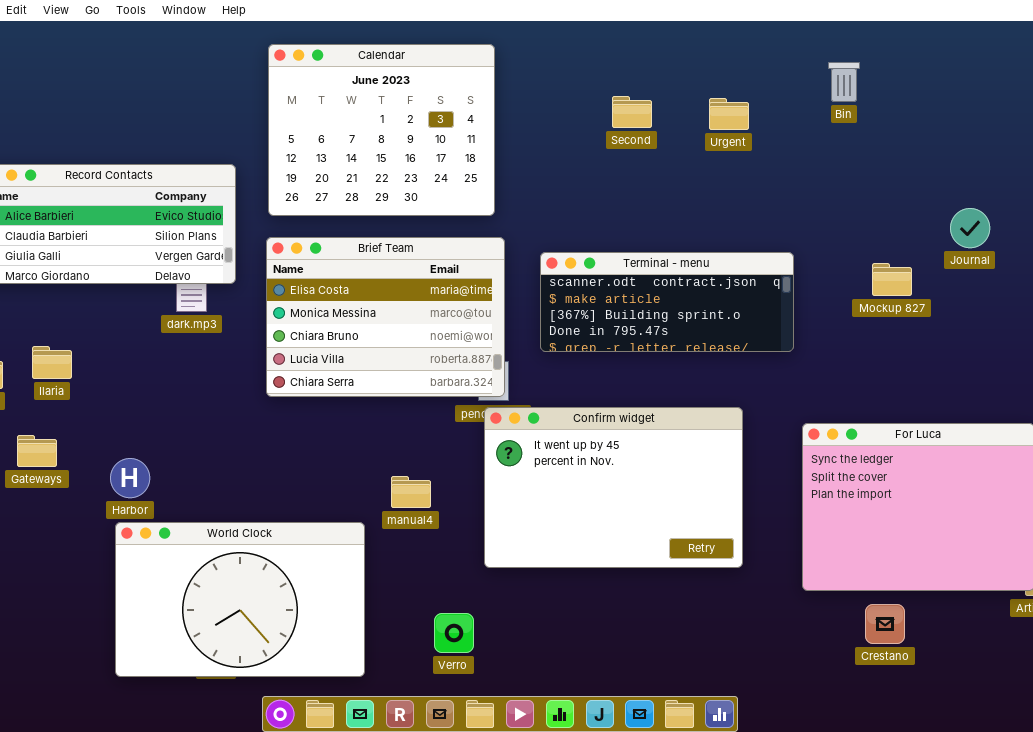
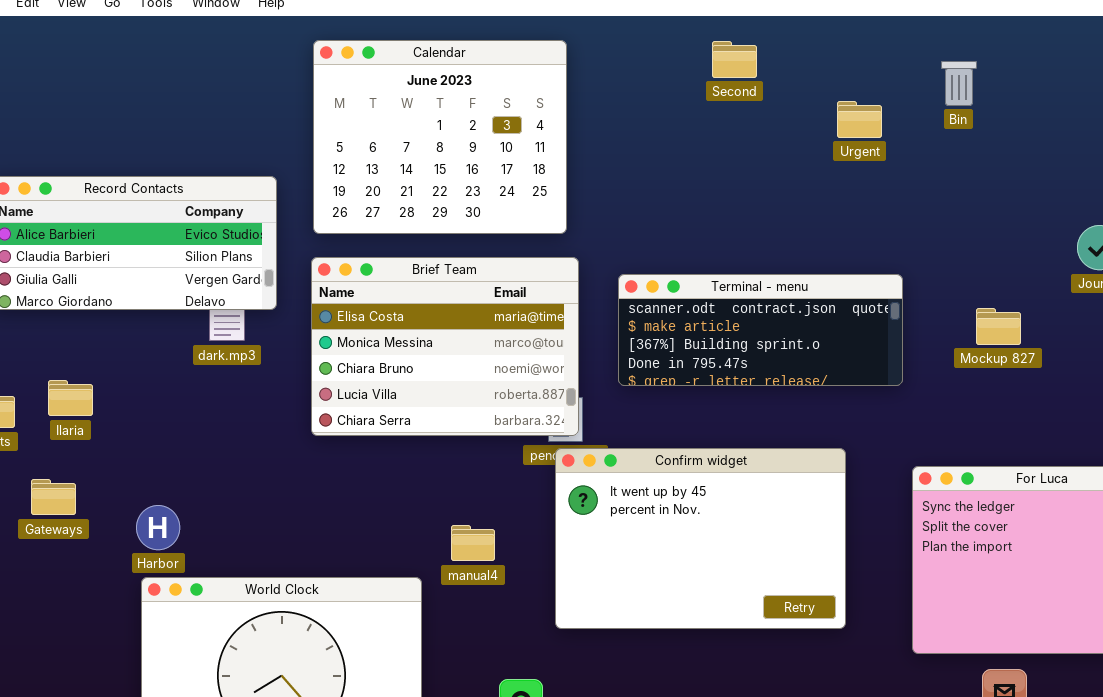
Second: [612,96,652,128] -> [712,41,757,78], moved
Urgent: [709,98,749,130] -> [837,101,882,138], moved
Mockup 827: [872,263,912,296] -> [976,308,1021,345], moved

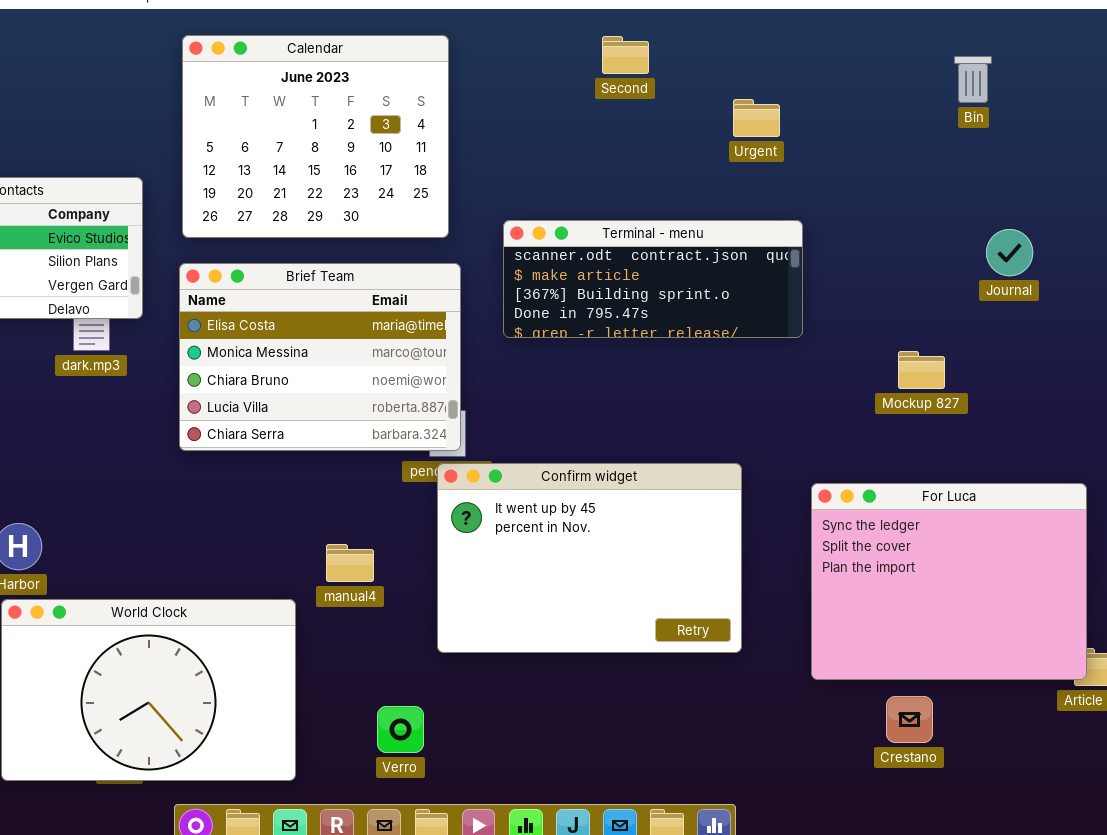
Bin: [941,61,977,106] -> [954,56,992,103], moved
Terminal - menu: [618,274,903,386] -> [503,220,803,338], moved
Mockup 827: [976,308,1021,345] -> [898,351,945,389], moved

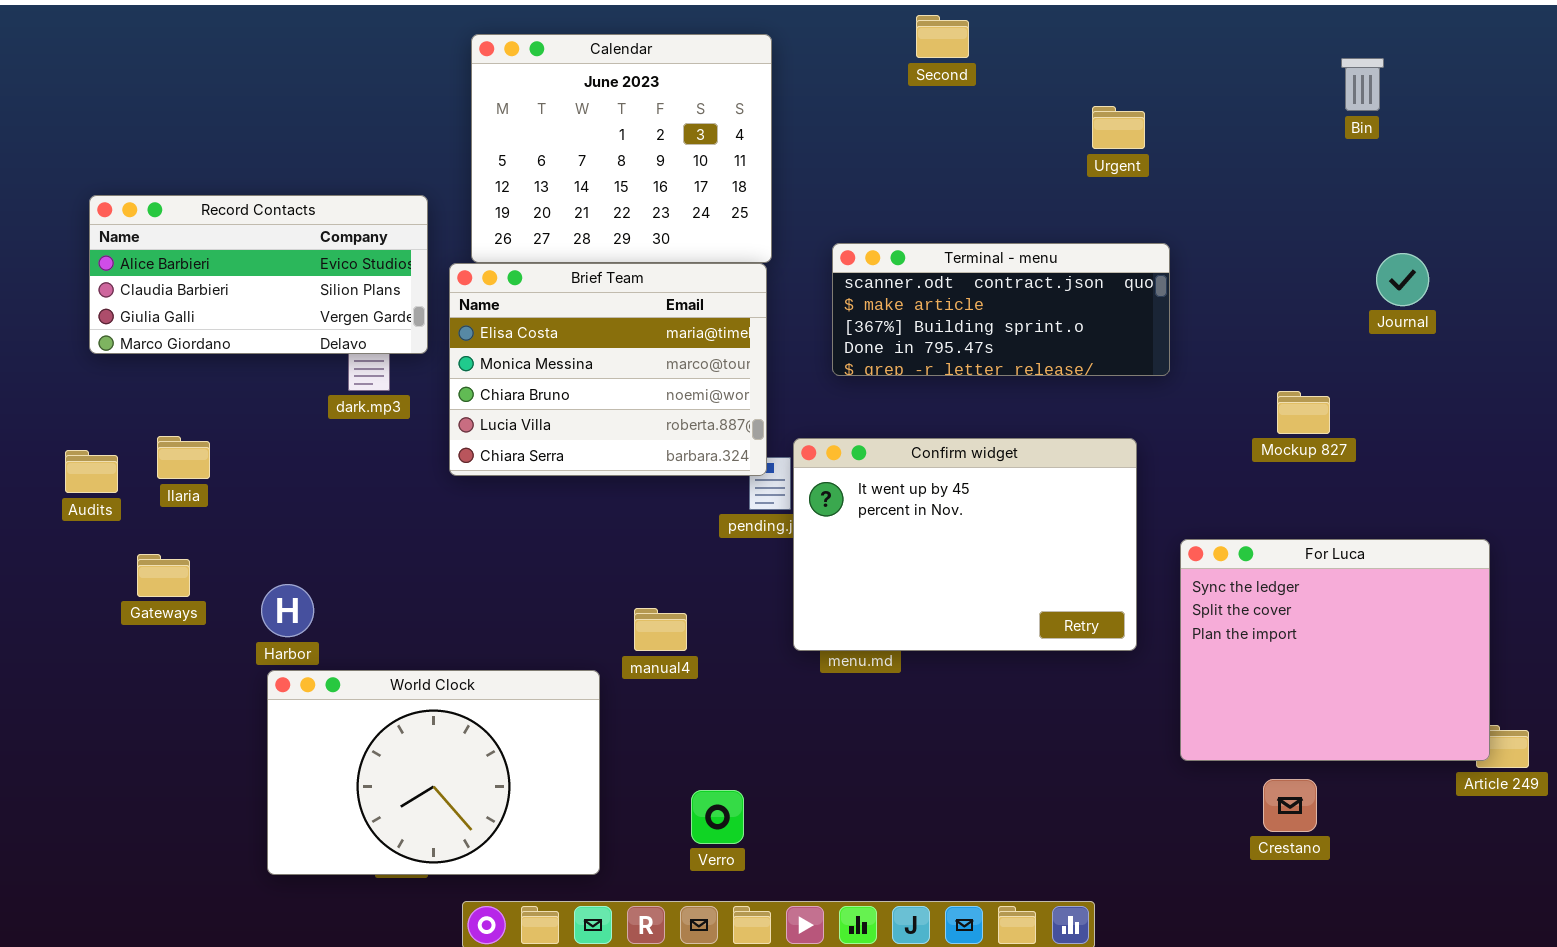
Second: [602,36,649,74] -> [916,15,969,58], moved
Brief Team: [179,263,461,451] -> [449,263,767,476], moved
Confirm widget: [437,463,742,653] -> [793,438,1137,651], moved

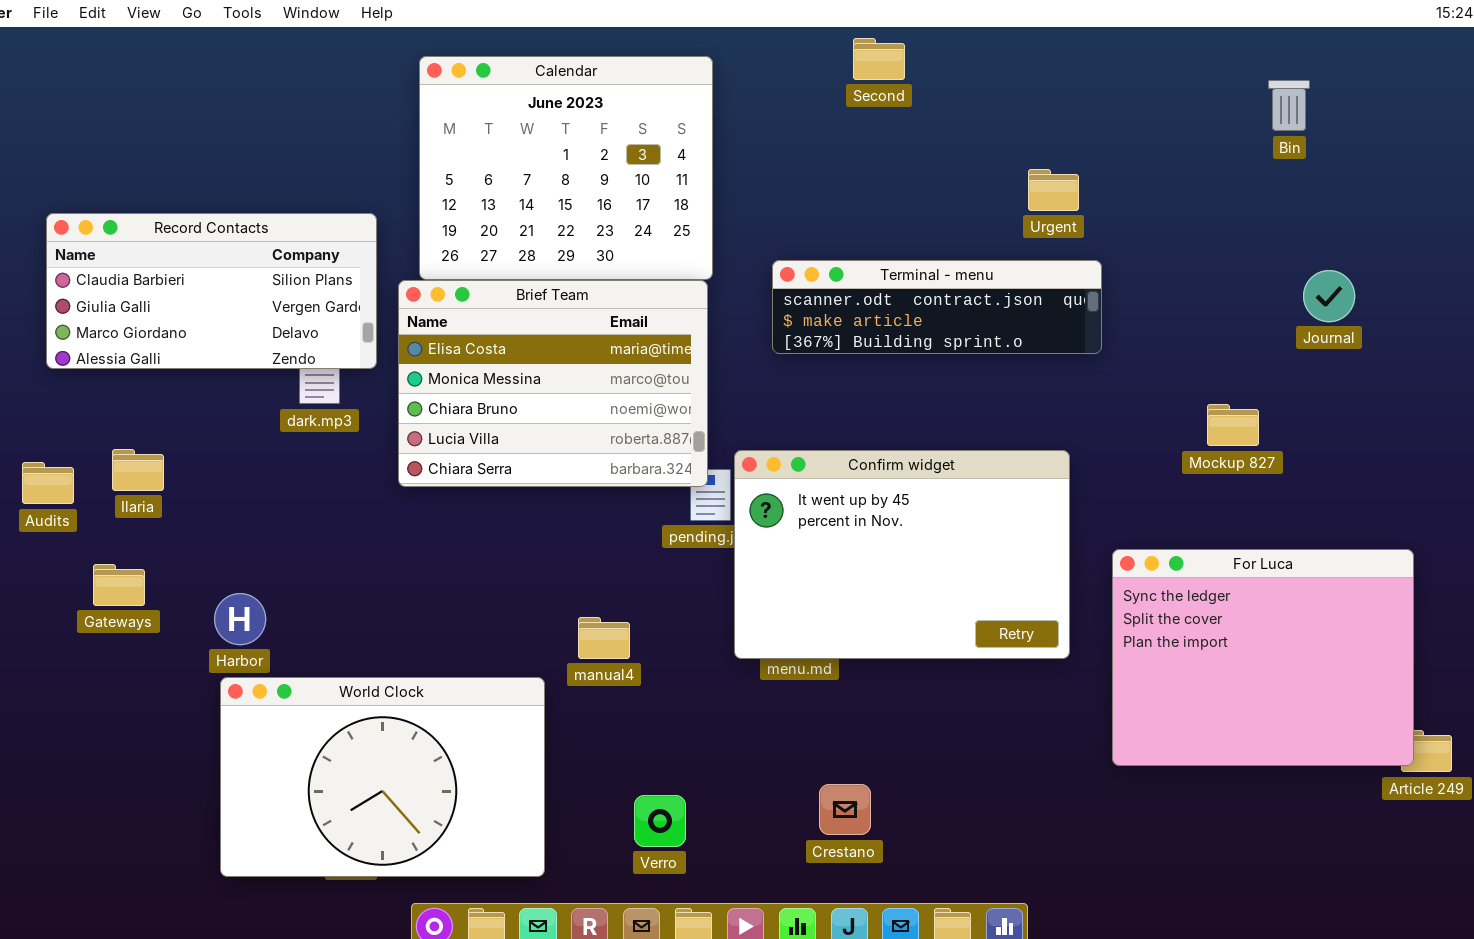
Urgent: [1092,106,1145,149] -> [1028,169,1079,211], moved
Record Contacts: [89,195,428,354] -> [46,213,377,369], scrolled down 1 row
Terminal - menu: [832,243,1170,376] -> [772,260,1102,354], resized
Crestano: [1263,779,1317,832] -> [819,784,871,835], moved

